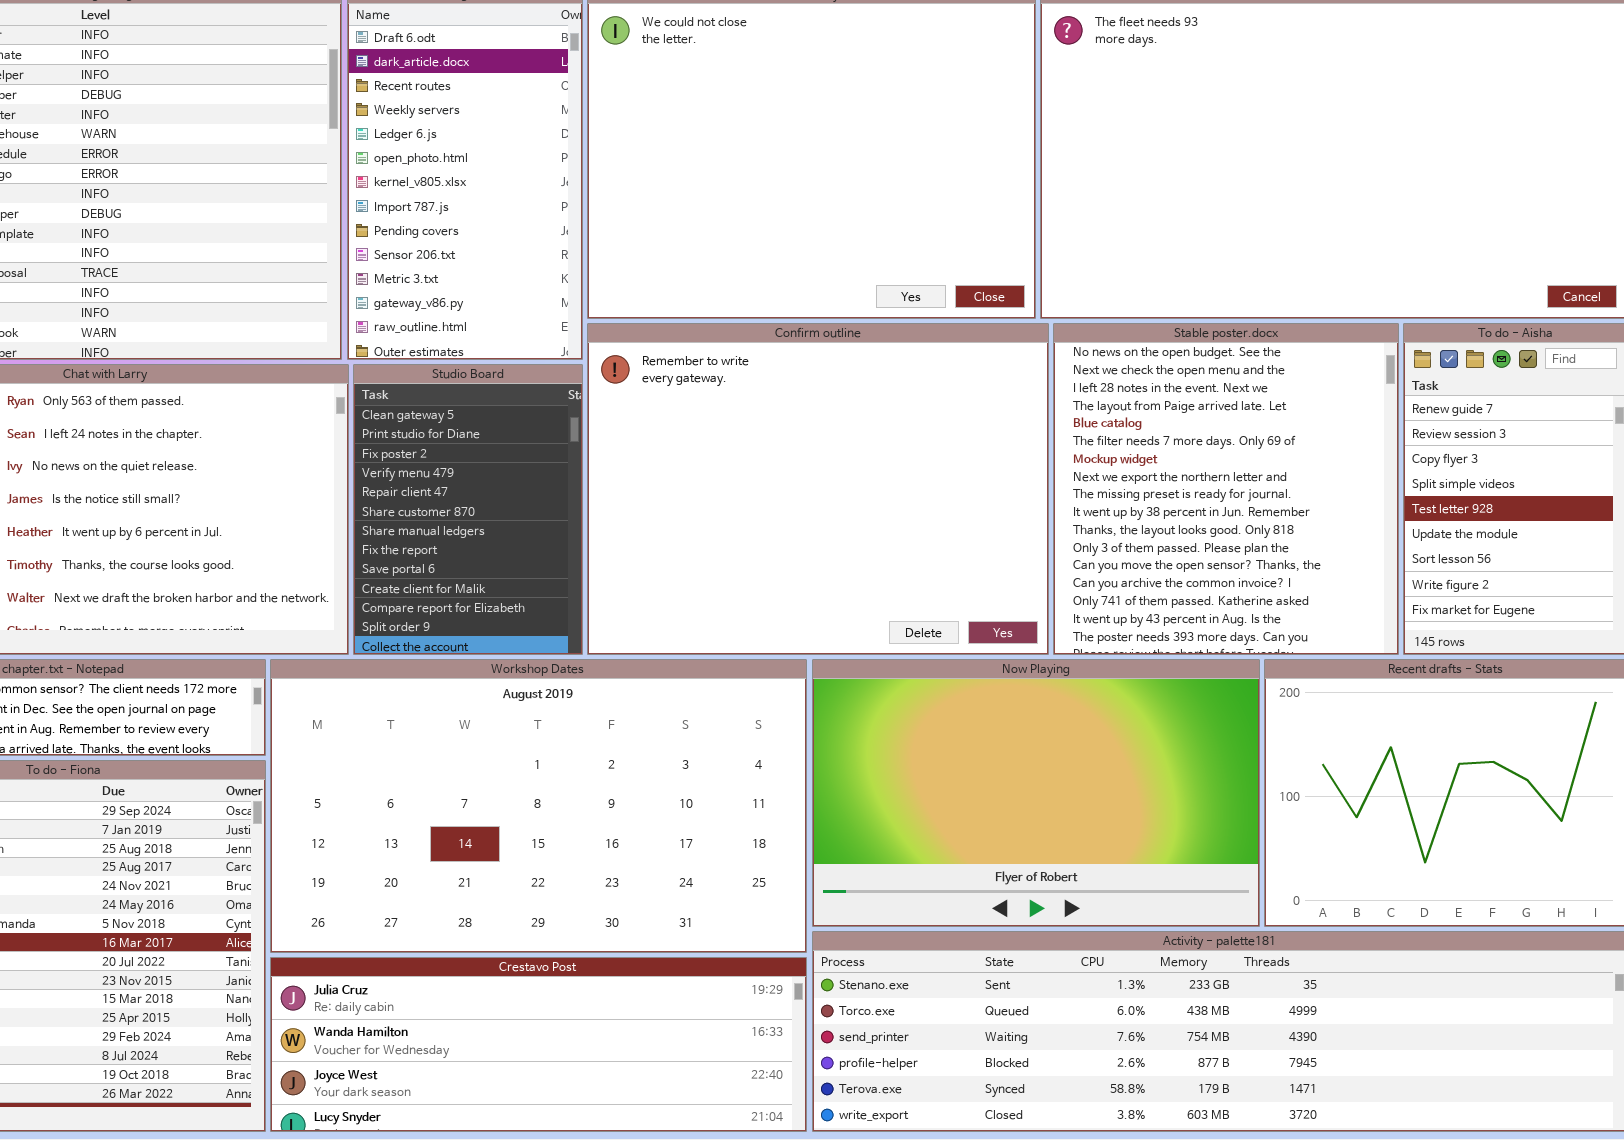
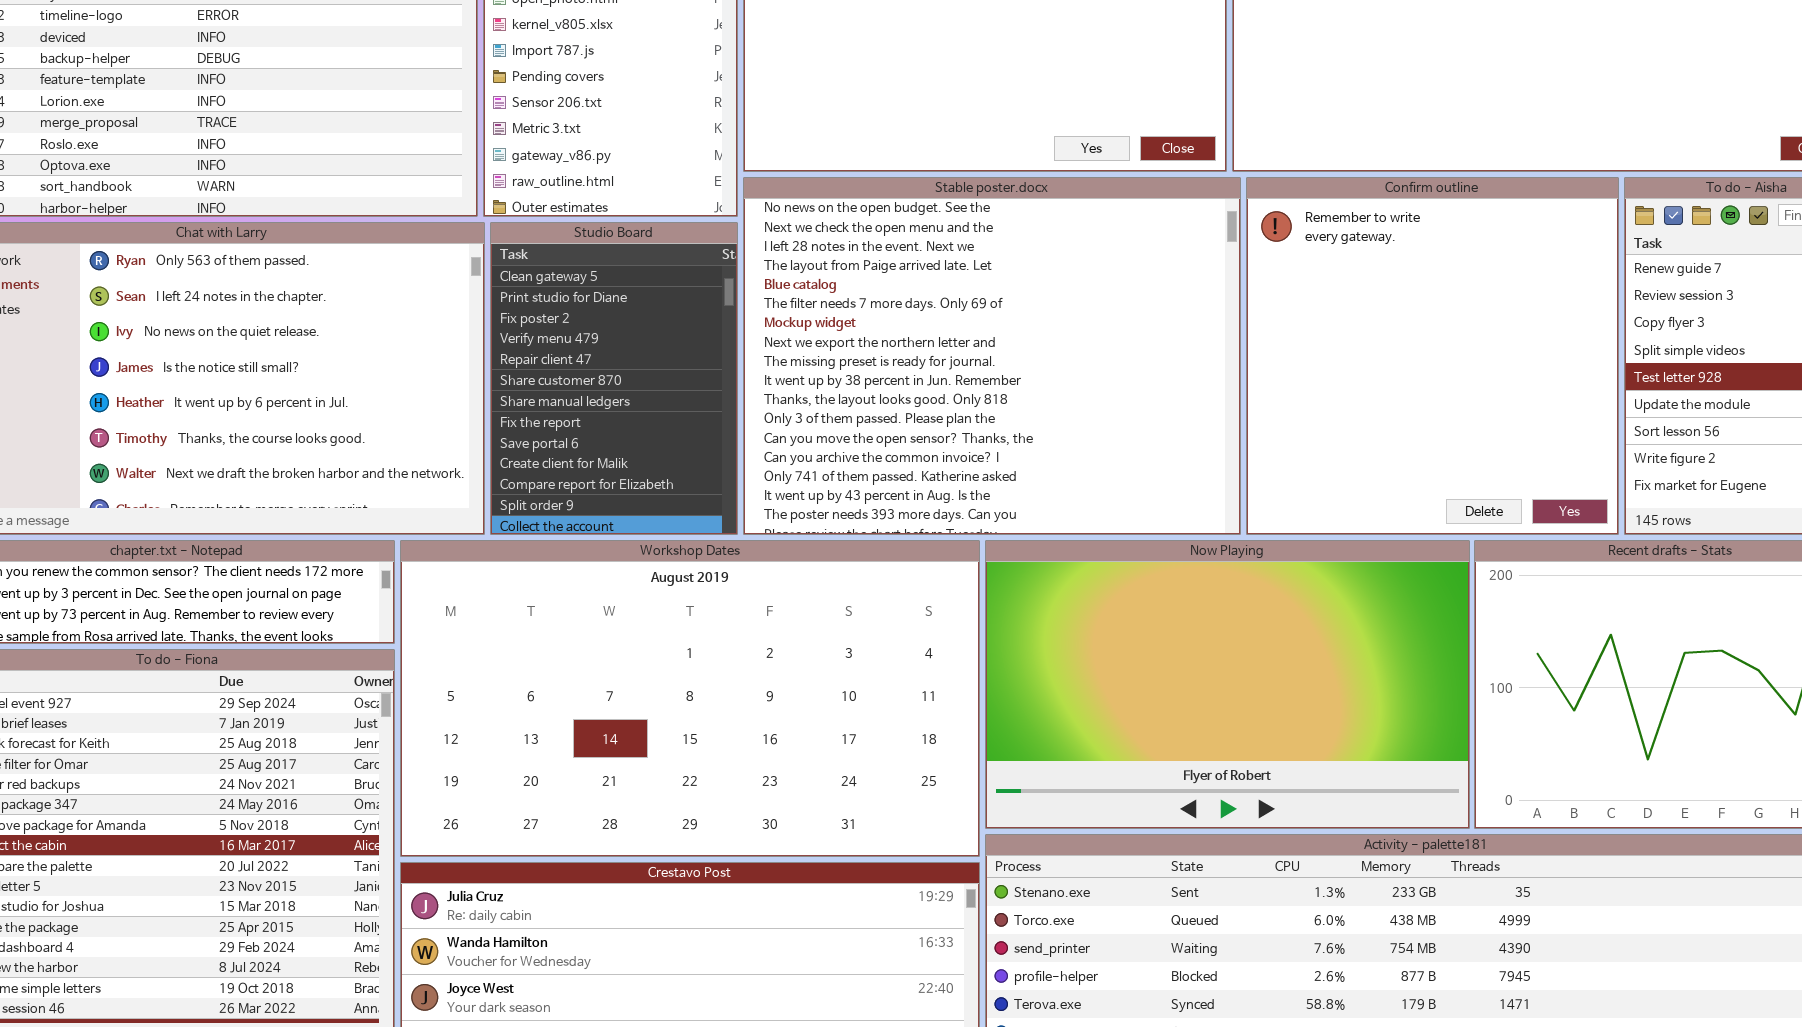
Confirm outline: [587,323,1049,655] -> [1246,177,1619,535], moved, resized
Stable poster.docx: [1053,323,1399,655] -> [743,177,1241,535], moved, resized

